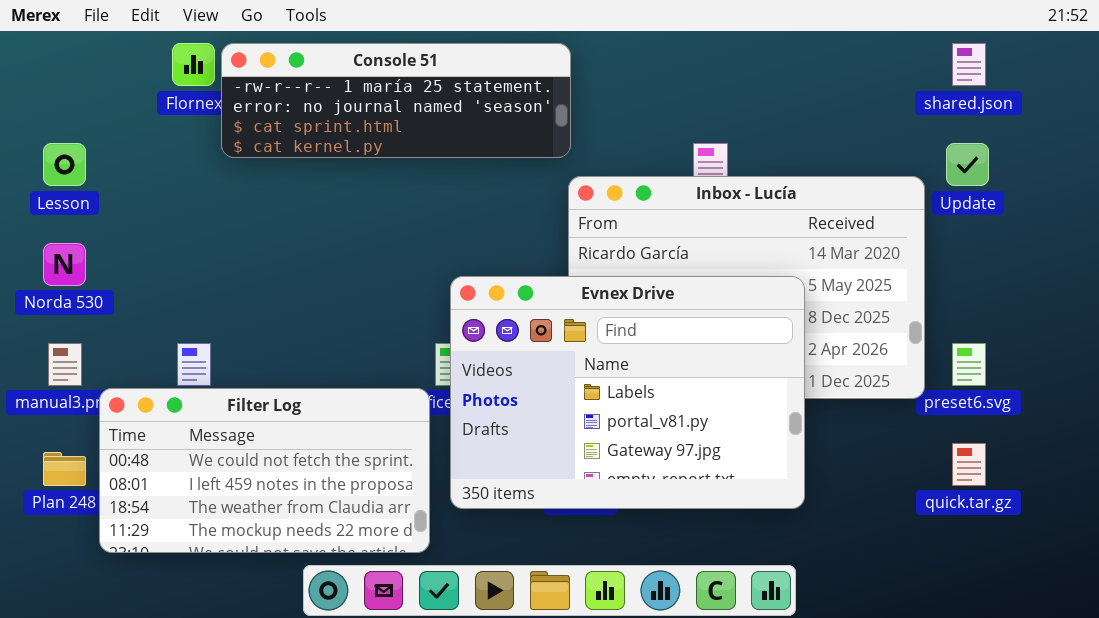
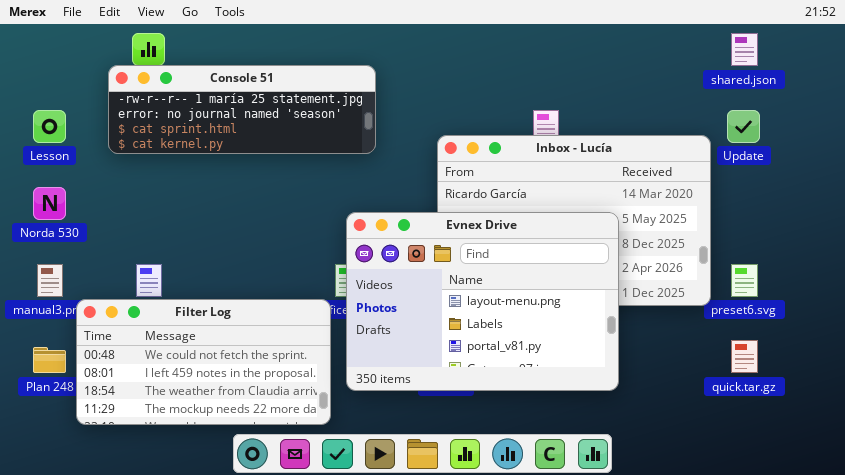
Console 51: [221,43,571,158] -> [108,65,376,154], moved
Evnex Drive: [450,276,805,509] -> [346,212,619,391], scrolled up 1 row

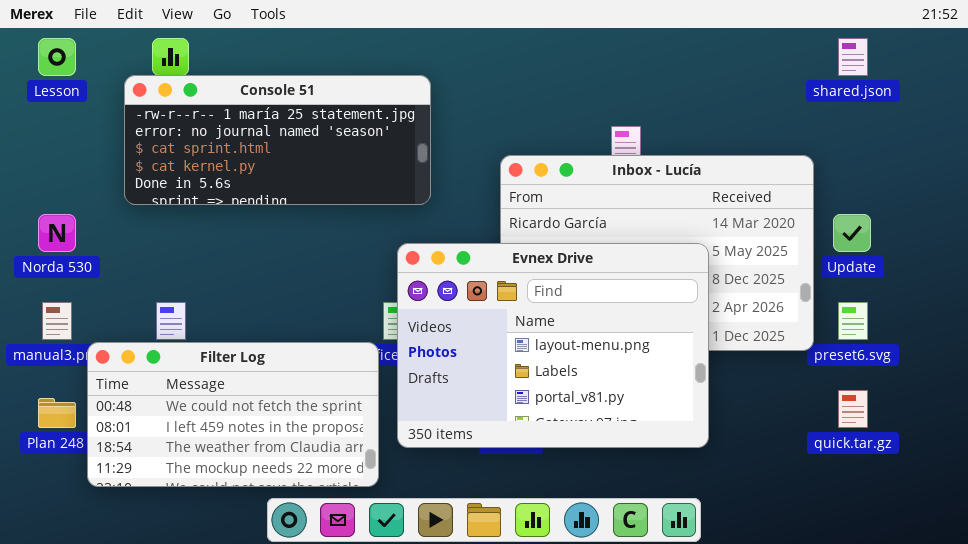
Console 51: [108,65,376,154] -> [124,75,431,205], resized
Lesson: [33,110,66,143] -> [38,38,76,76], moved
Update: [727,110,760,143] -> [833,214,871,252], moved

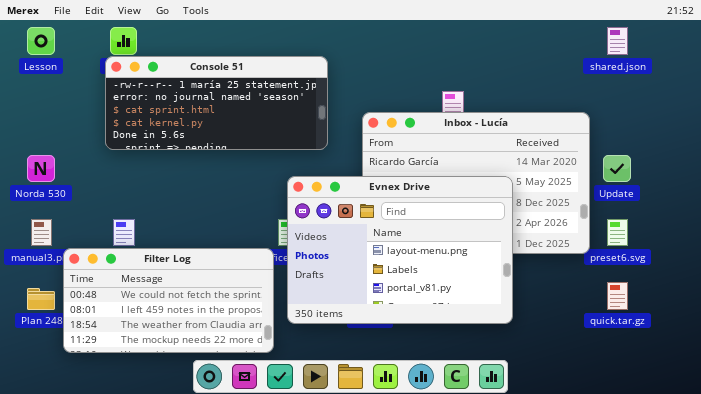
Console 51: [124,75,431,205] -> [105,56,328,150], moved

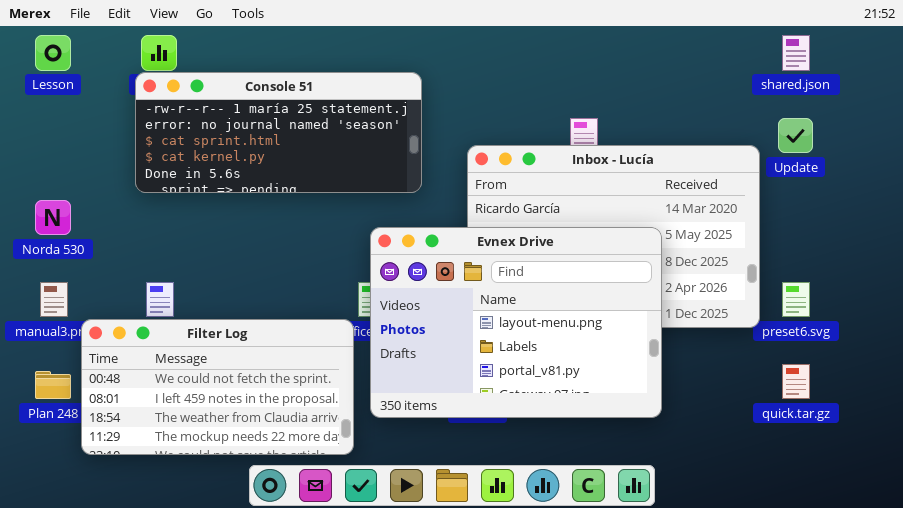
Update: [603,155,631,182] -> [778,118,813,153], moved

